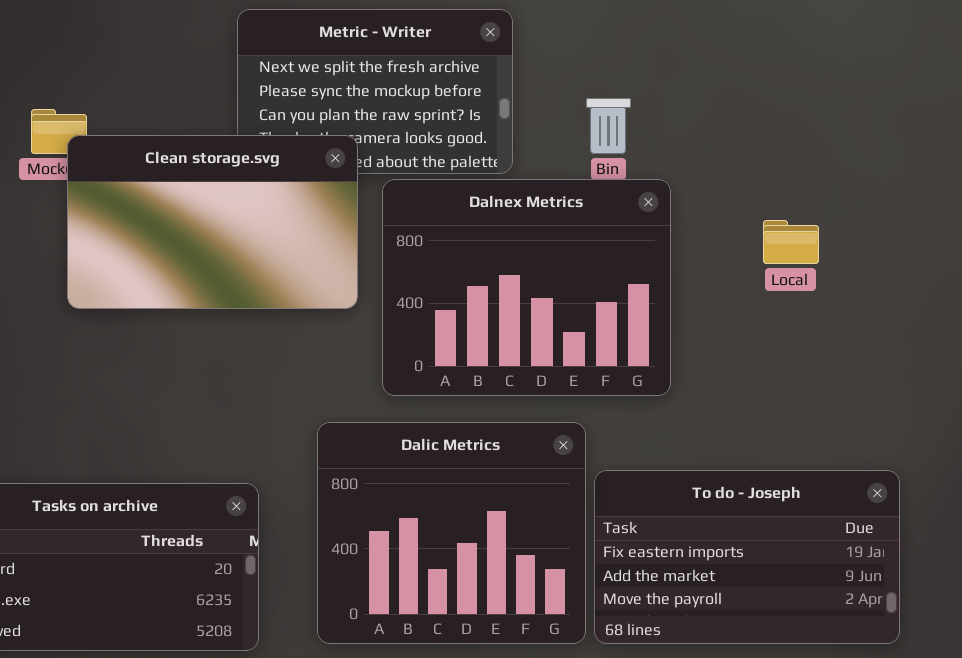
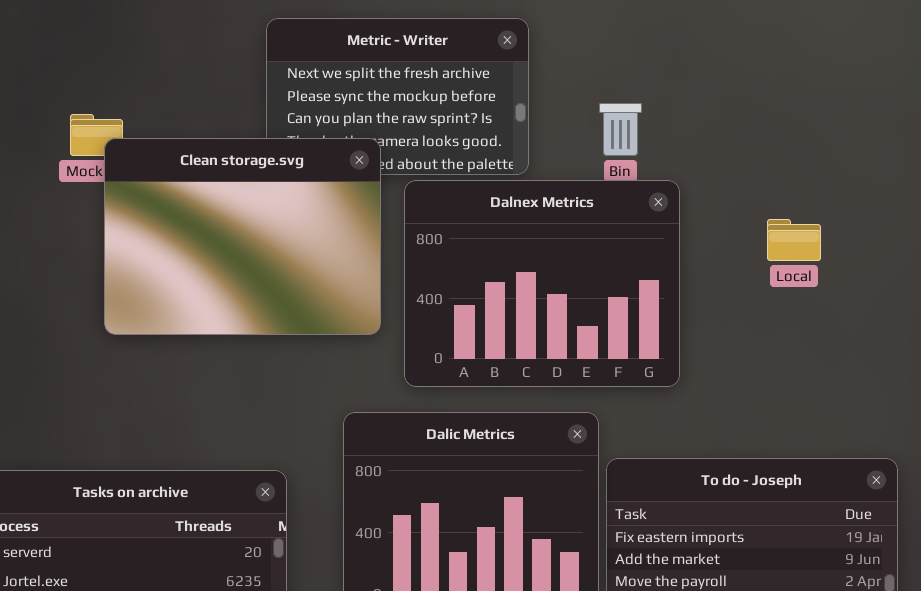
Clean storage.svg: [67,135,358,309] -> [104,138,381,335], resized

